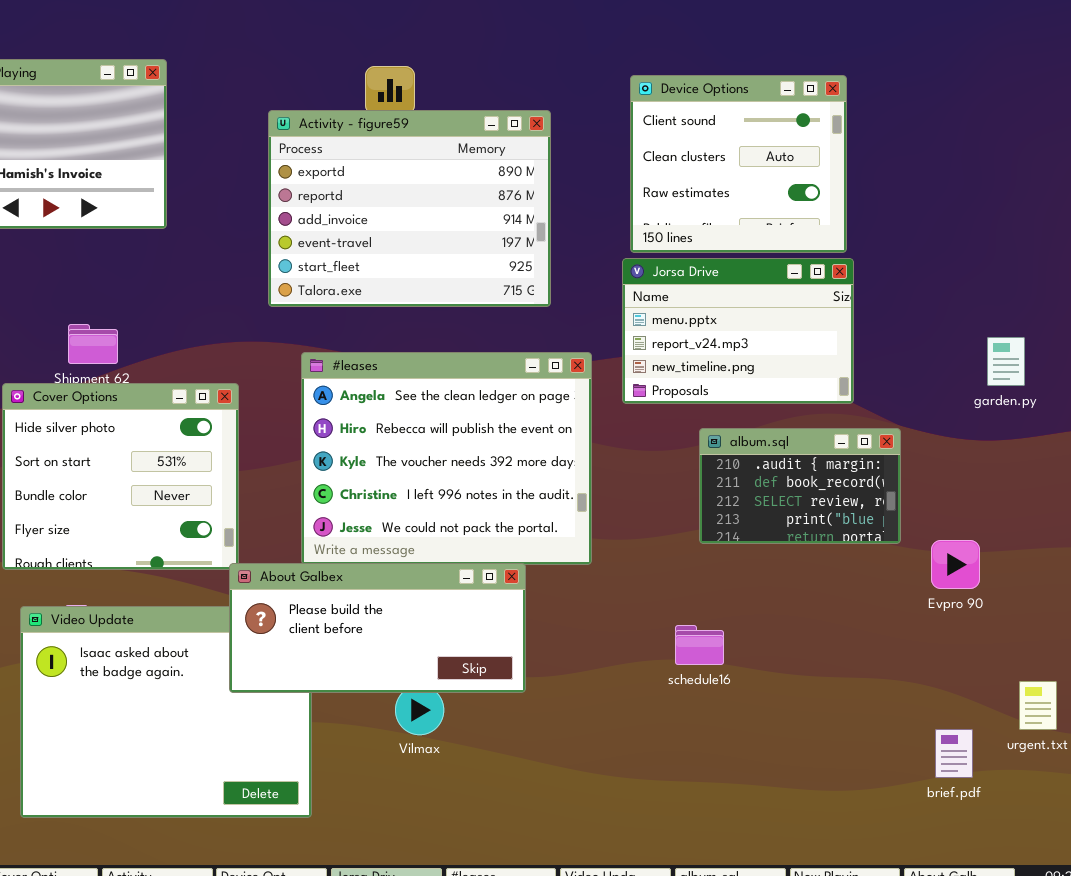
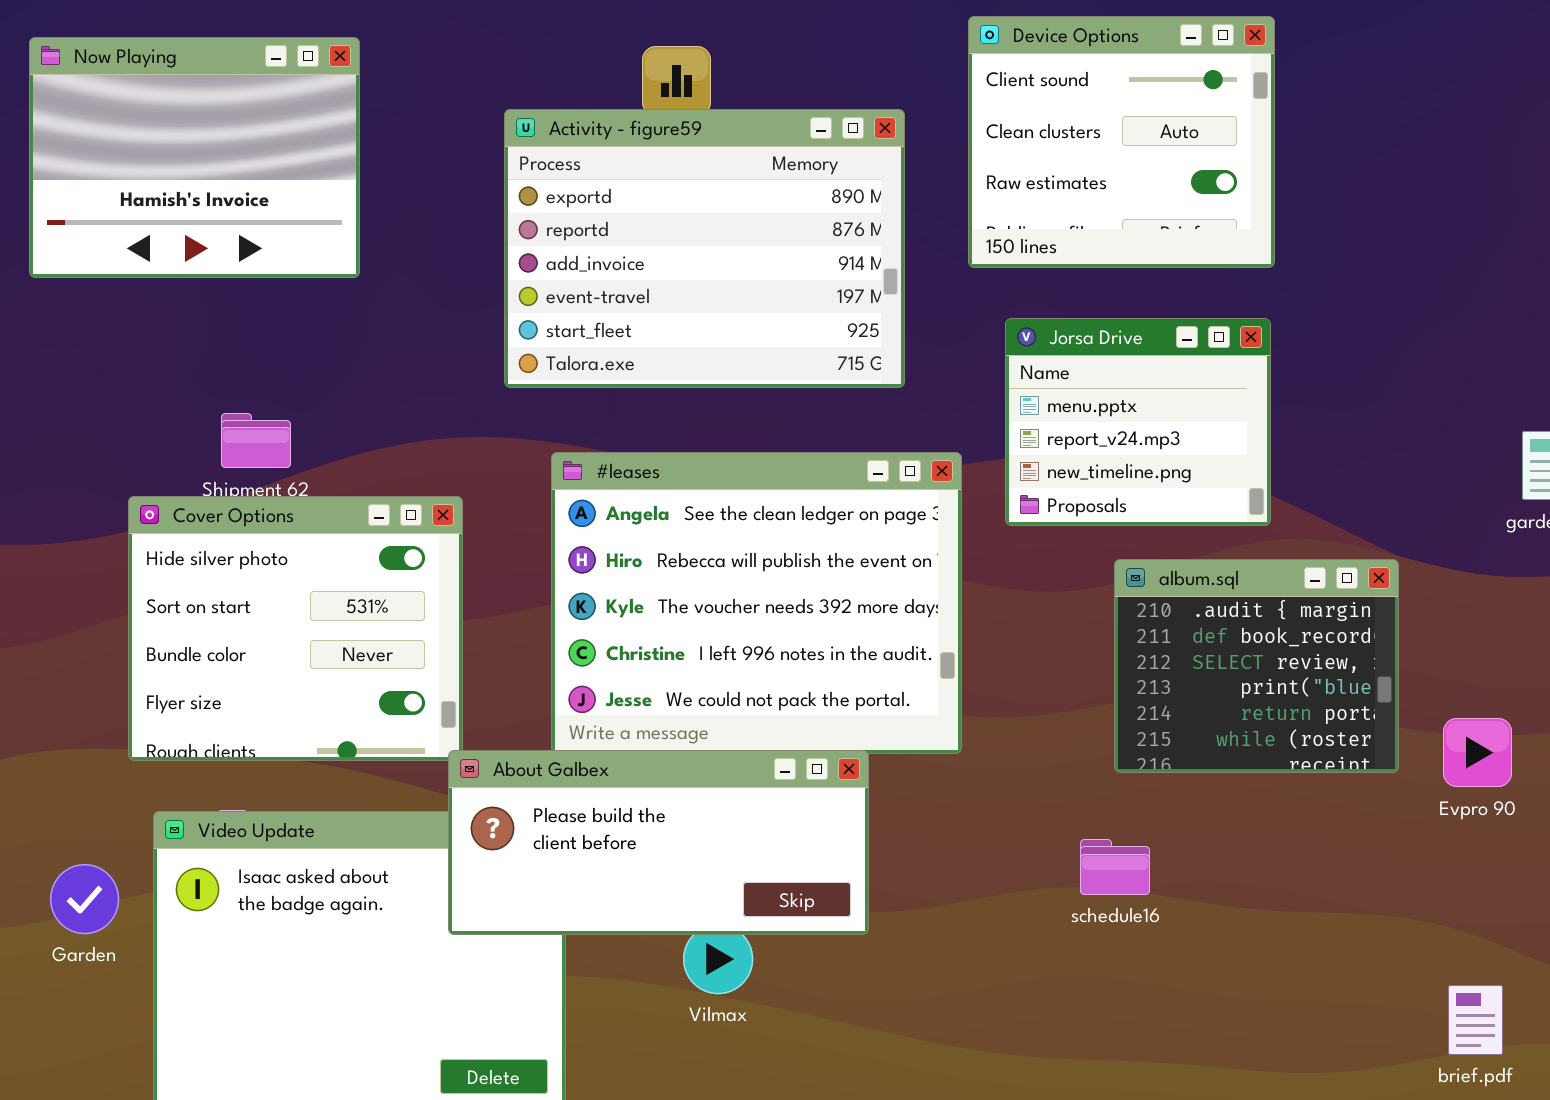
Device Options: [630,75,847,253] -> [968,16,1275,268], moved
Jorsa Drive: [622,258,854,404] -> [1005,318,1271,526], resized
album.sql: [699,428,901,544] -> [1114,559,1399,773], resized

